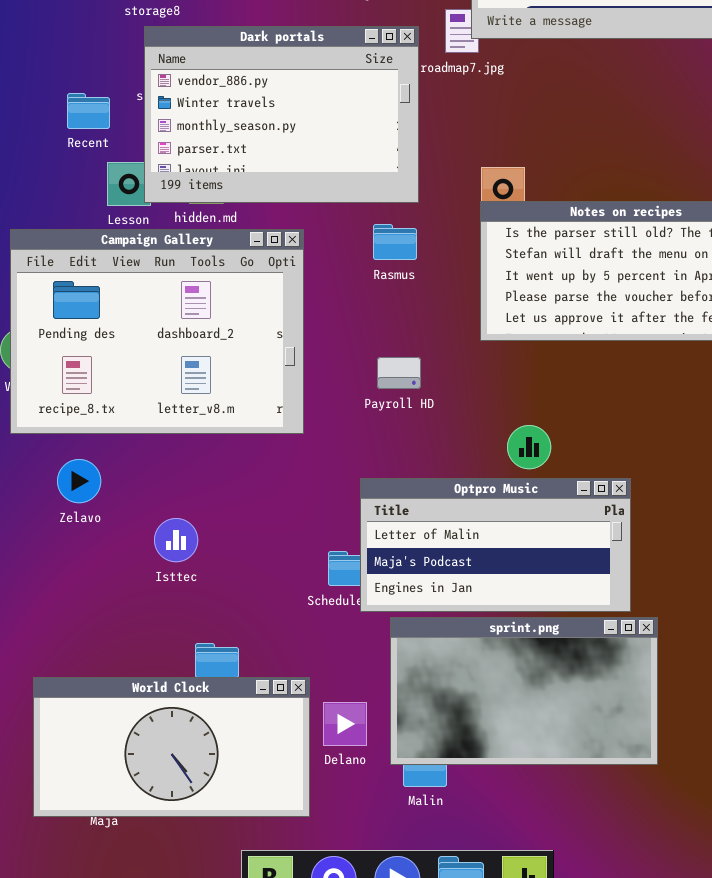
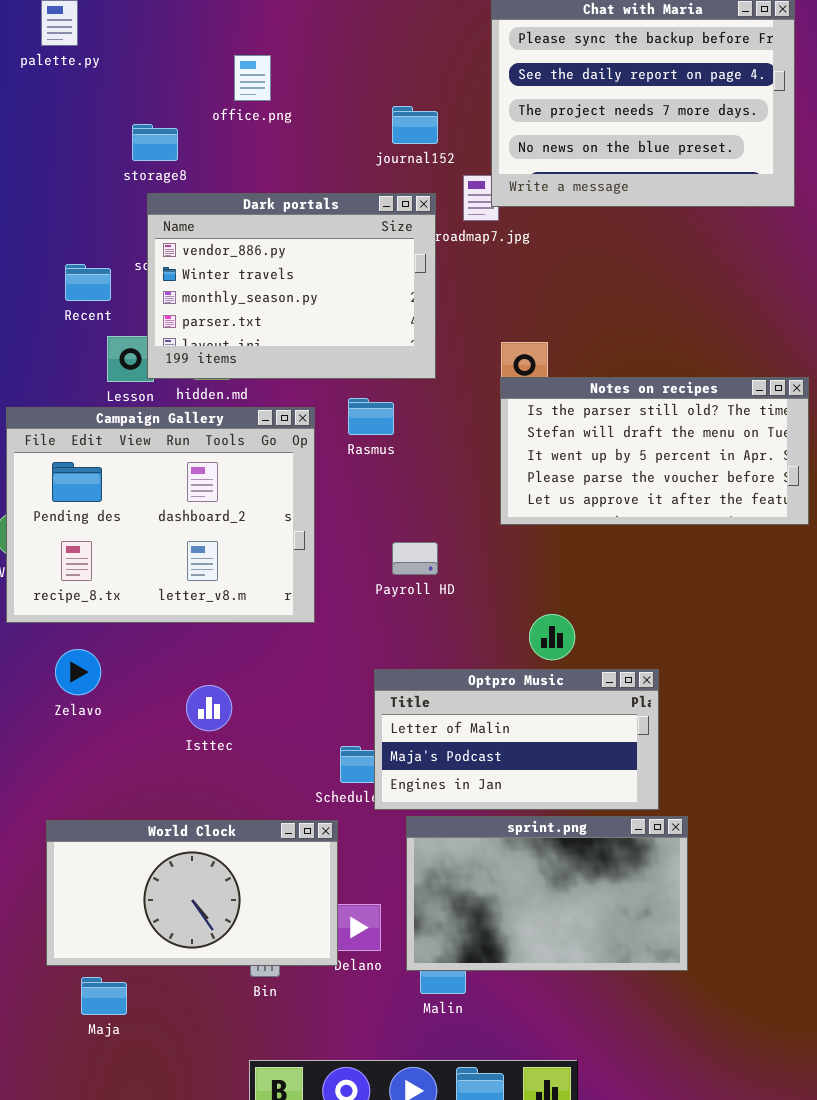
Rasmus: [373,224,417,260] -> [348,398,394,435], moved
Isttec: [154,518,198,562] -> [186,685,232,731], moved
World Clock: [33,677,310,817] -> [46,820,338,966], moved

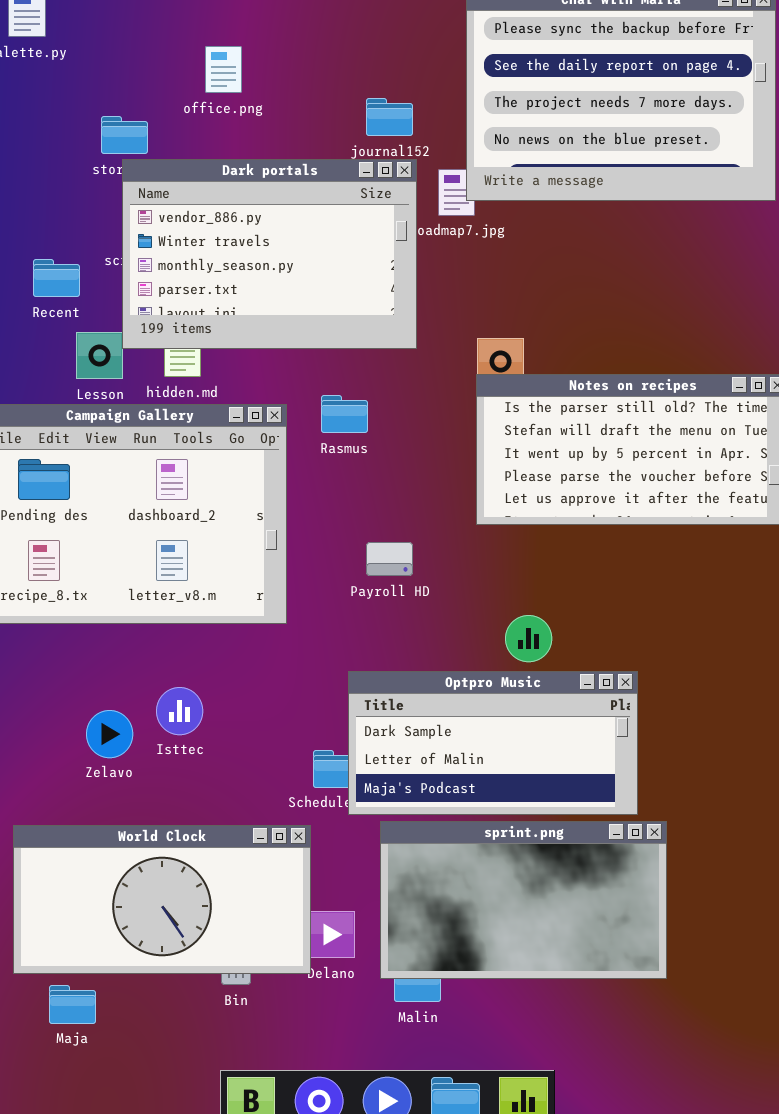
Dark portals: [147,193,436,379] -> [122,159,417,349], moved
Zelavo: [55,649,101,695] -> [86,710,133,758], moved
Optpro Music: [374,669,659,810] -> [348,671,638,815], scrolled up 1 row

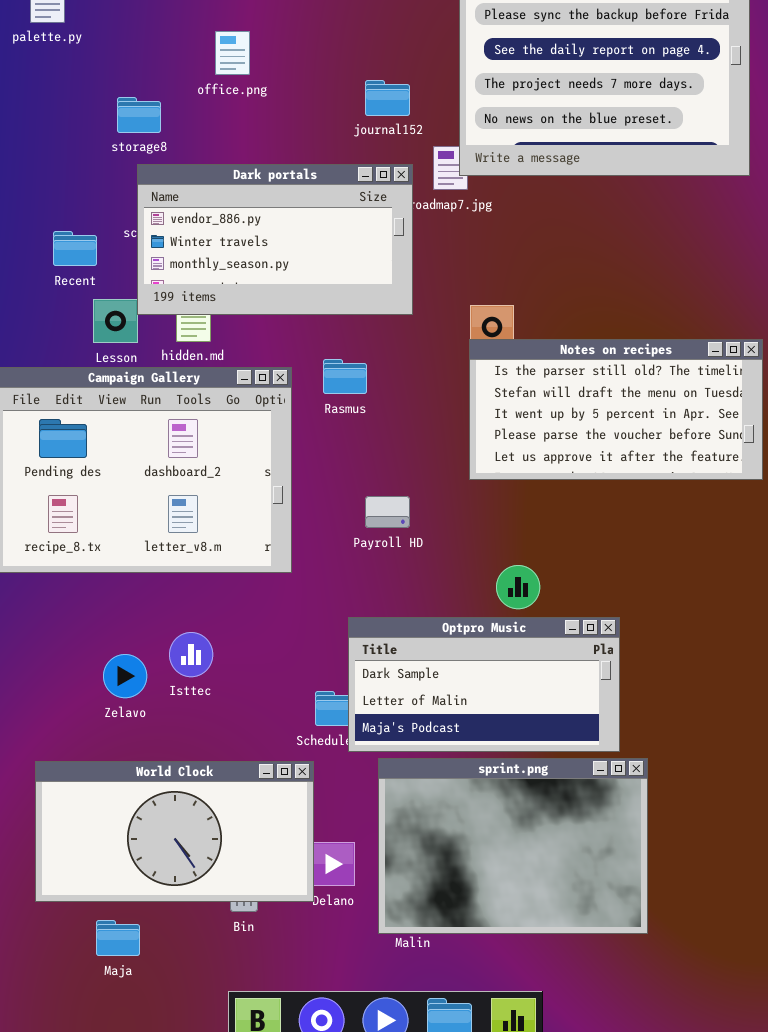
Dark portals: [122,159,417,349] -> [137,164,413,315], resized
sprint.png: [380,821,667,979] -> [378,758,648,934], resized
Maja: [49,985,96,1024] -> [96,920,140,956], moved

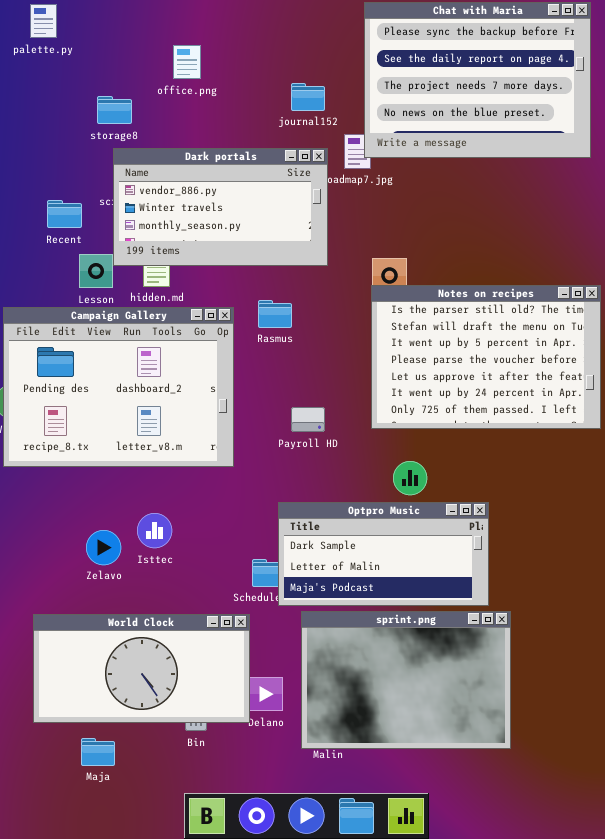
Notes on recipes: [469,339,763,480] -> [371,285,601,429], resized

